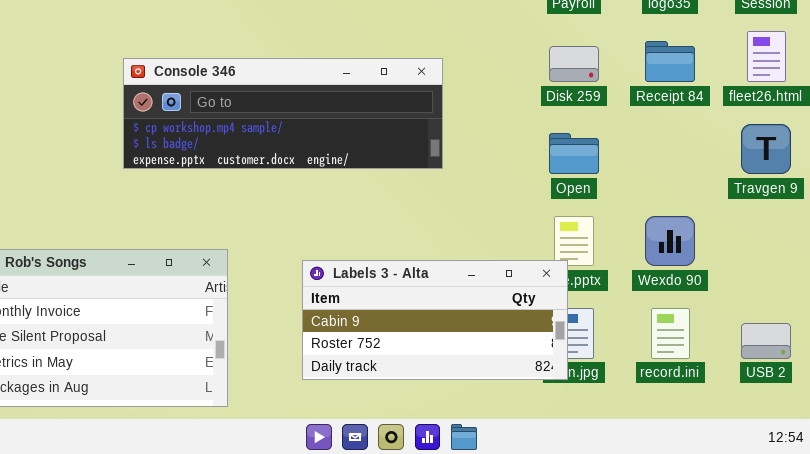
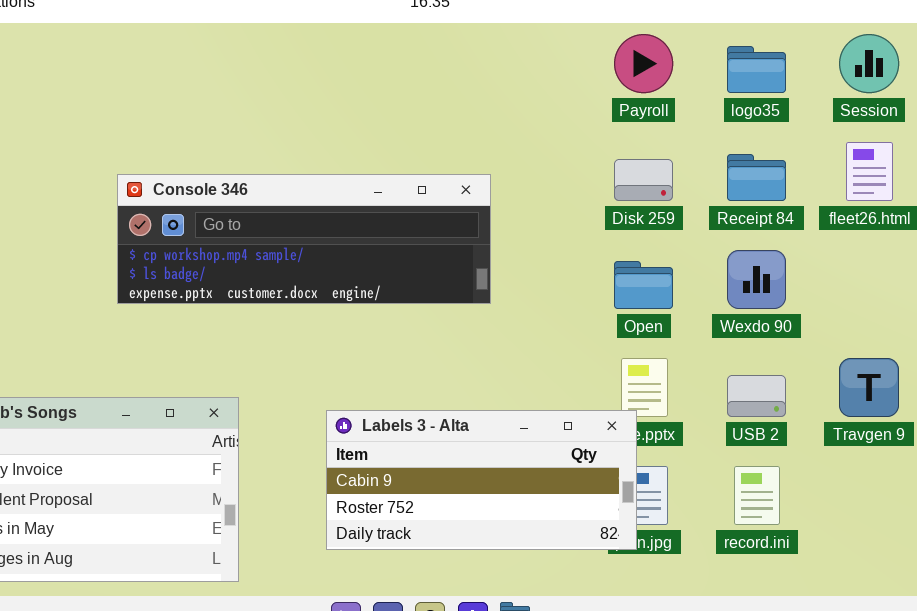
Travgen 9: [741,124,791,174] -> [839,358,899,417], moved
Wexdo 90: [645,216,695,266] -> [727,250,786,309], moved
USB 2: [741,323,791,359] -> [727,375,786,417], moved

